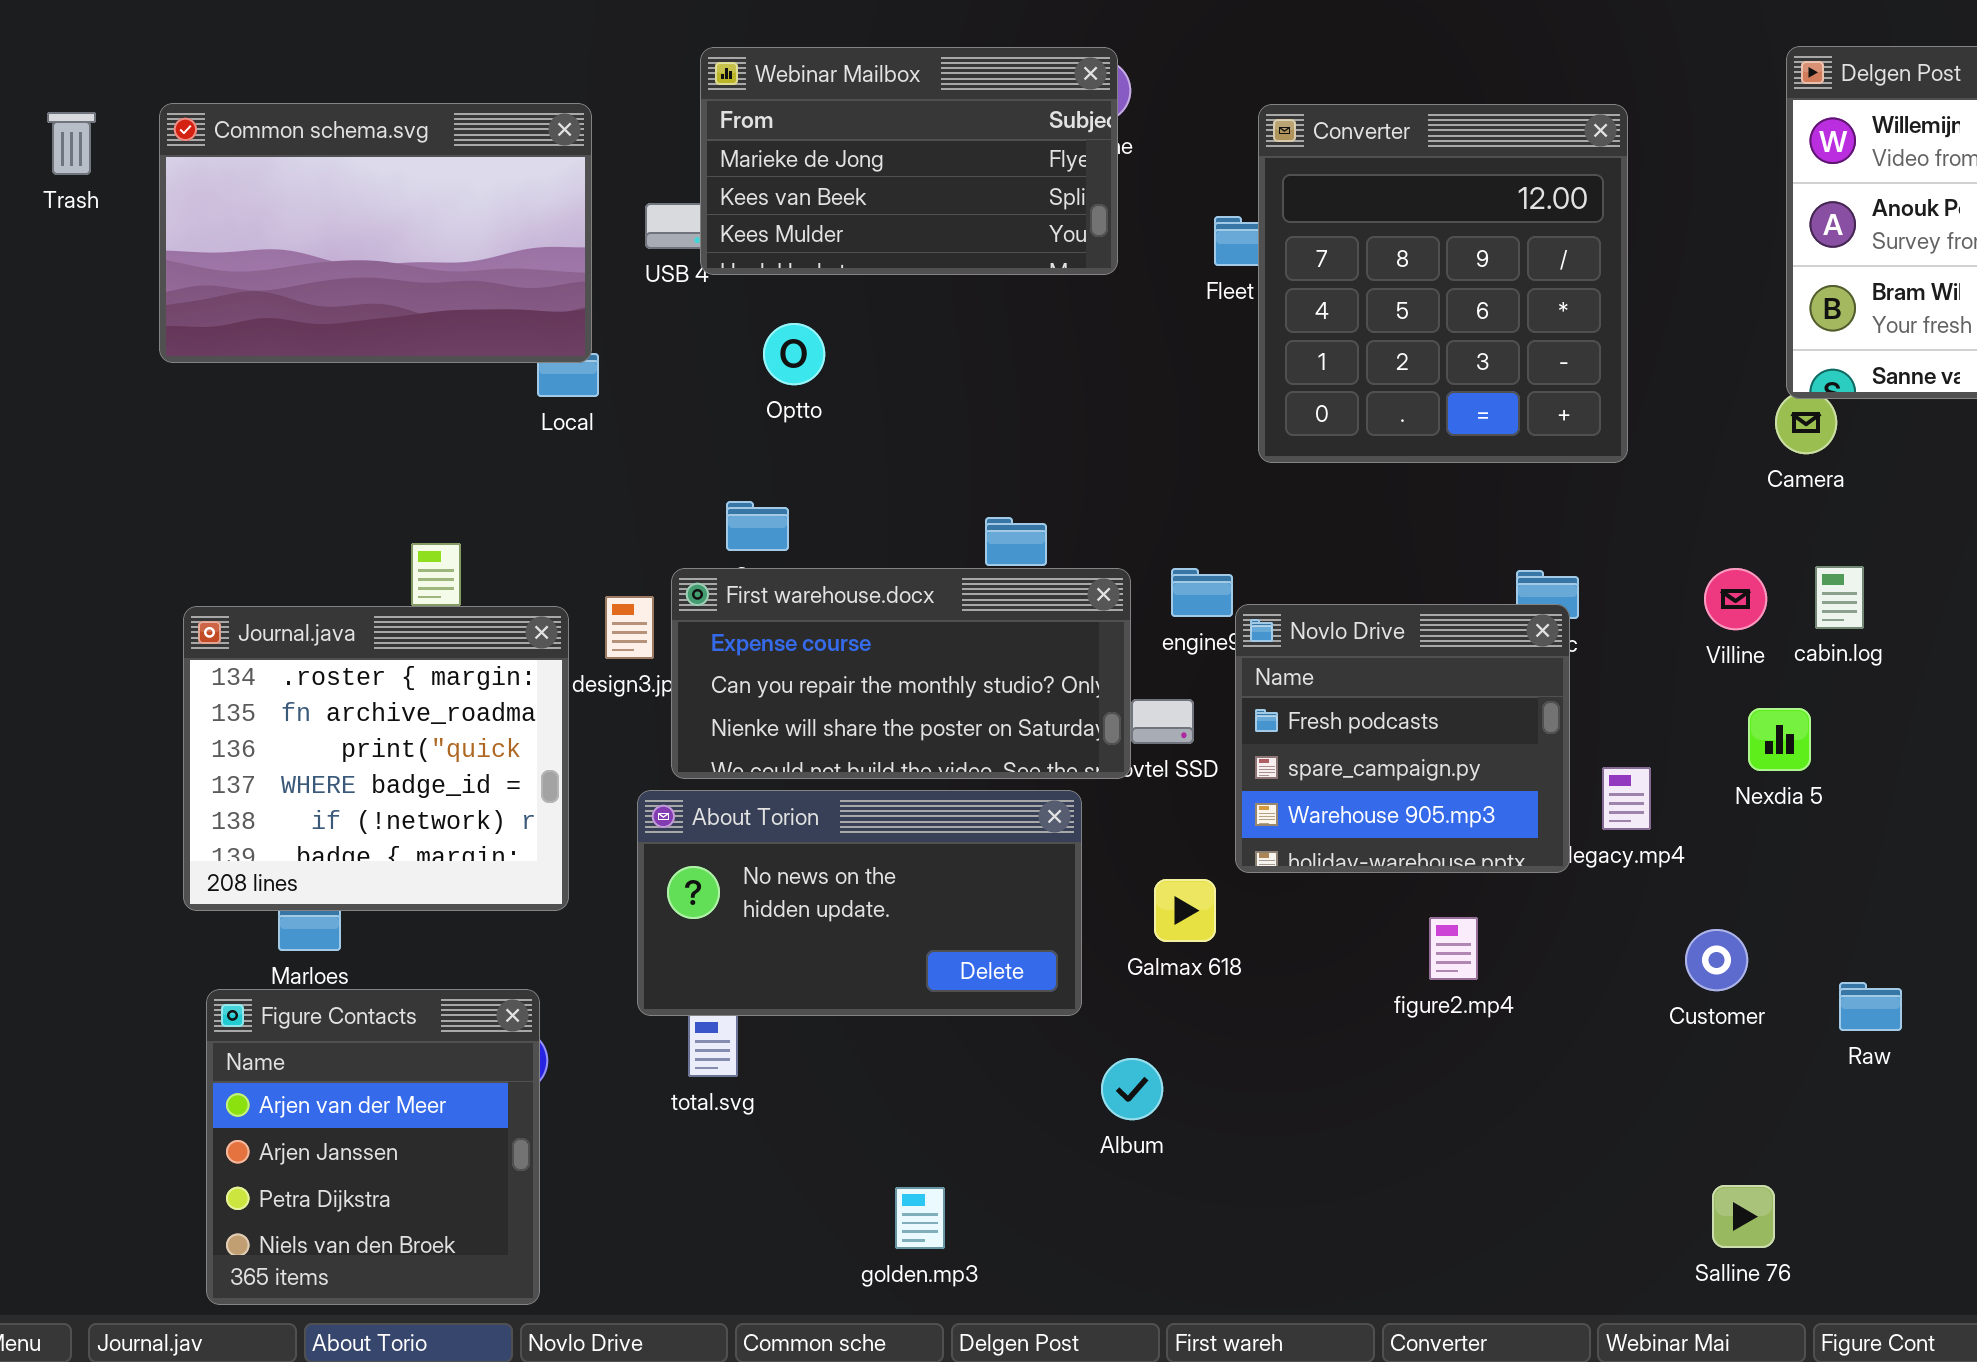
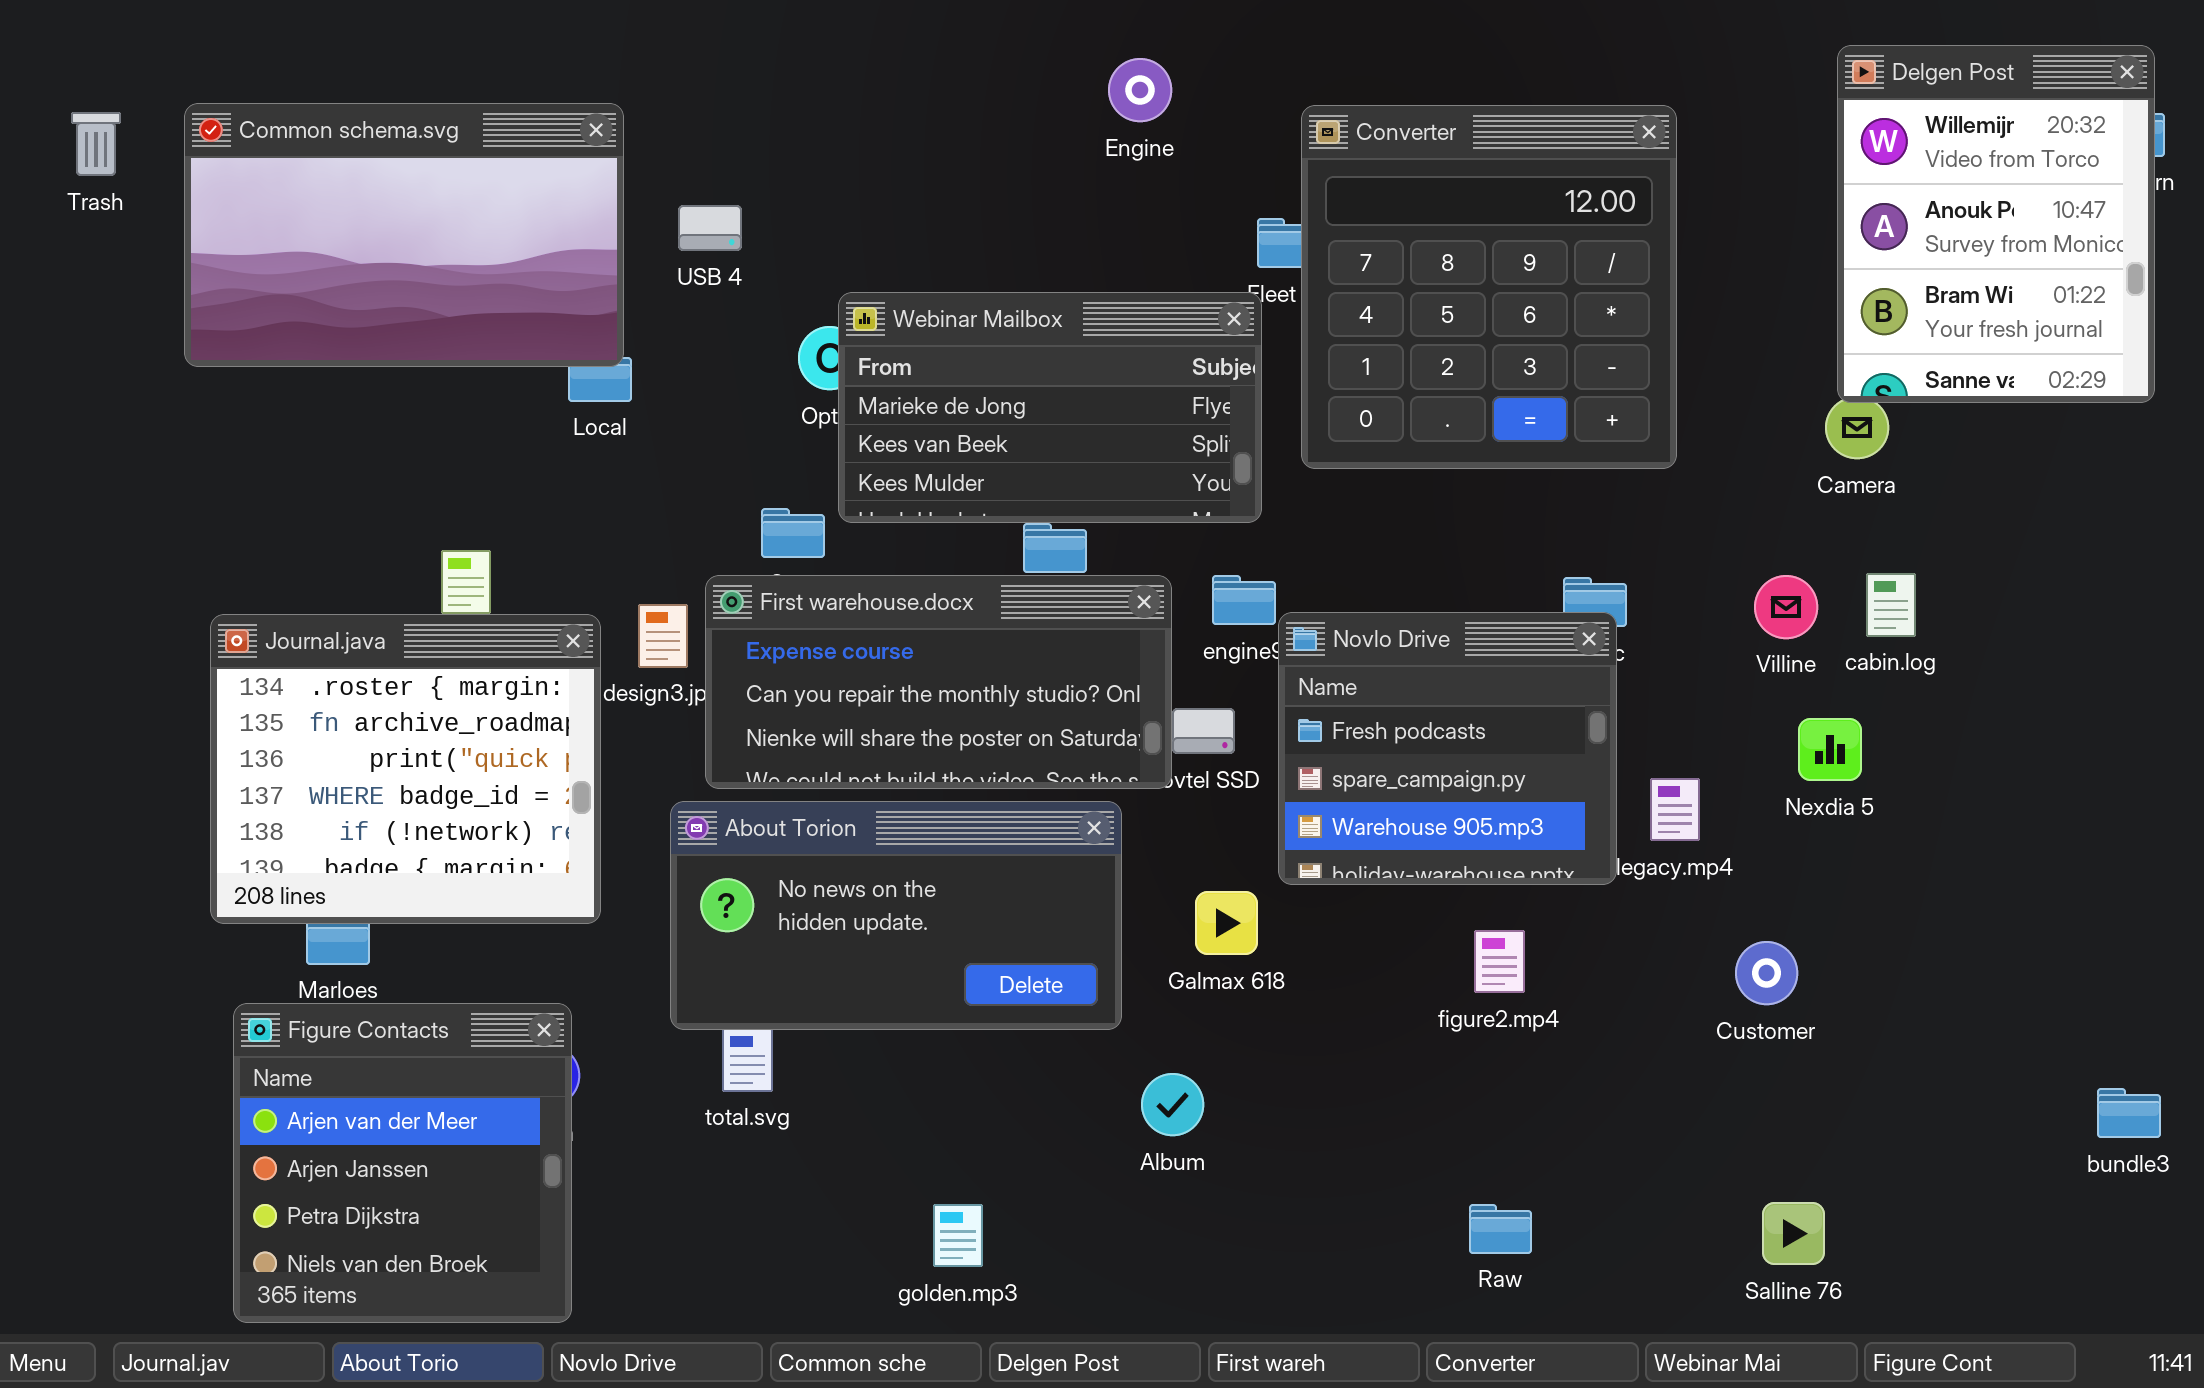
Webinar Mailbox: [700,47,1118,275] -> [838,292,1262,523], moved
Raw: [1839,982,1902,1031] -> [1469,1204,1532,1254], moved

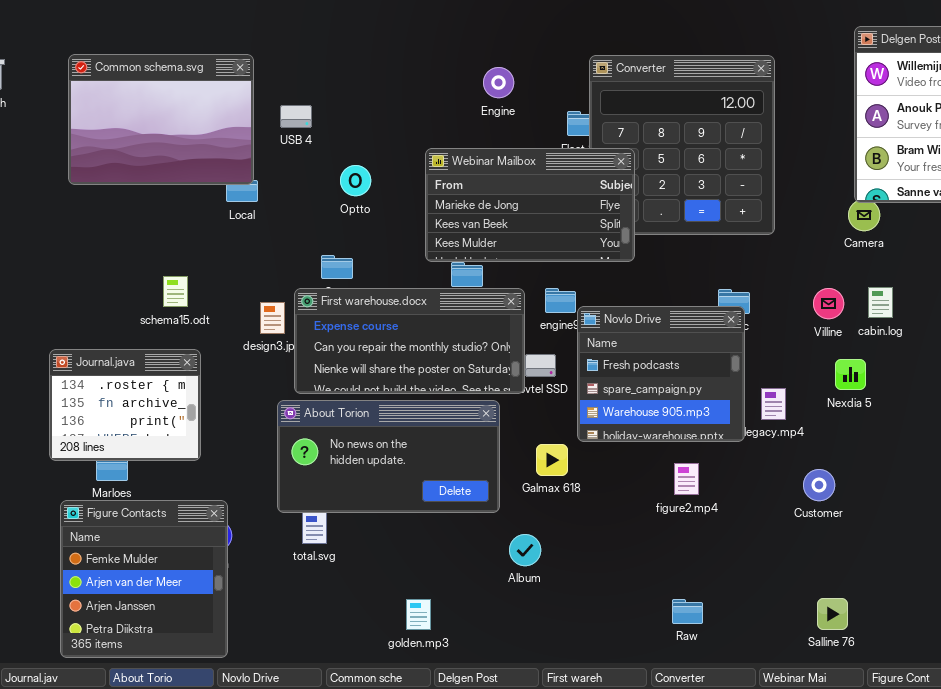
Engine: [1108,58,1172,122] -> [483,67,514,98], moved
Common schema.svg: [184,103,624,367] -> [68,54,254,185], resized
Webinar Mailbox: [838,292,1262,523] -> [425,148,635,262], moved
Journal.java: [210,614,601,924] -> [49,349,201,461], resized
Figure Contacts: [233,1003,572,1323] -> [60,500,228,658], scrolled up 1 row

